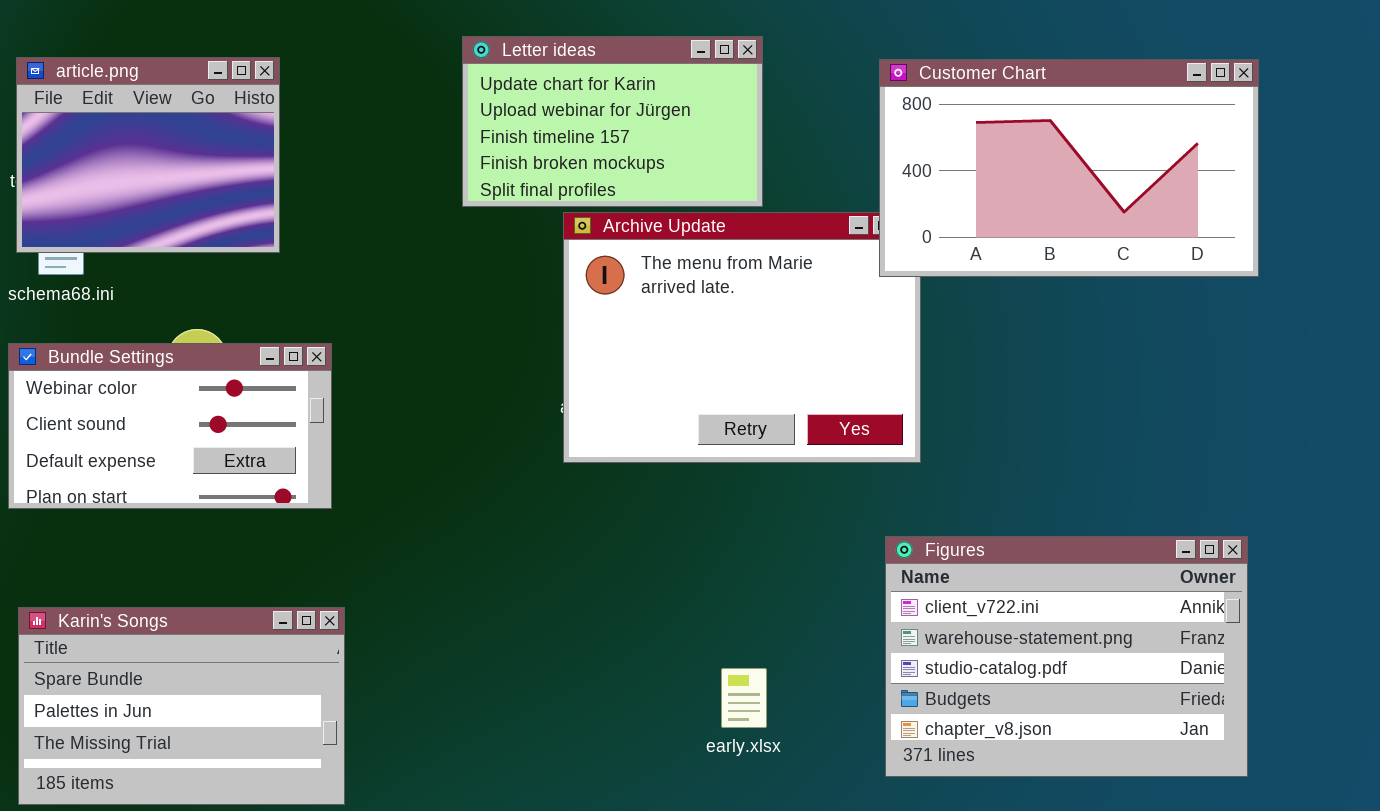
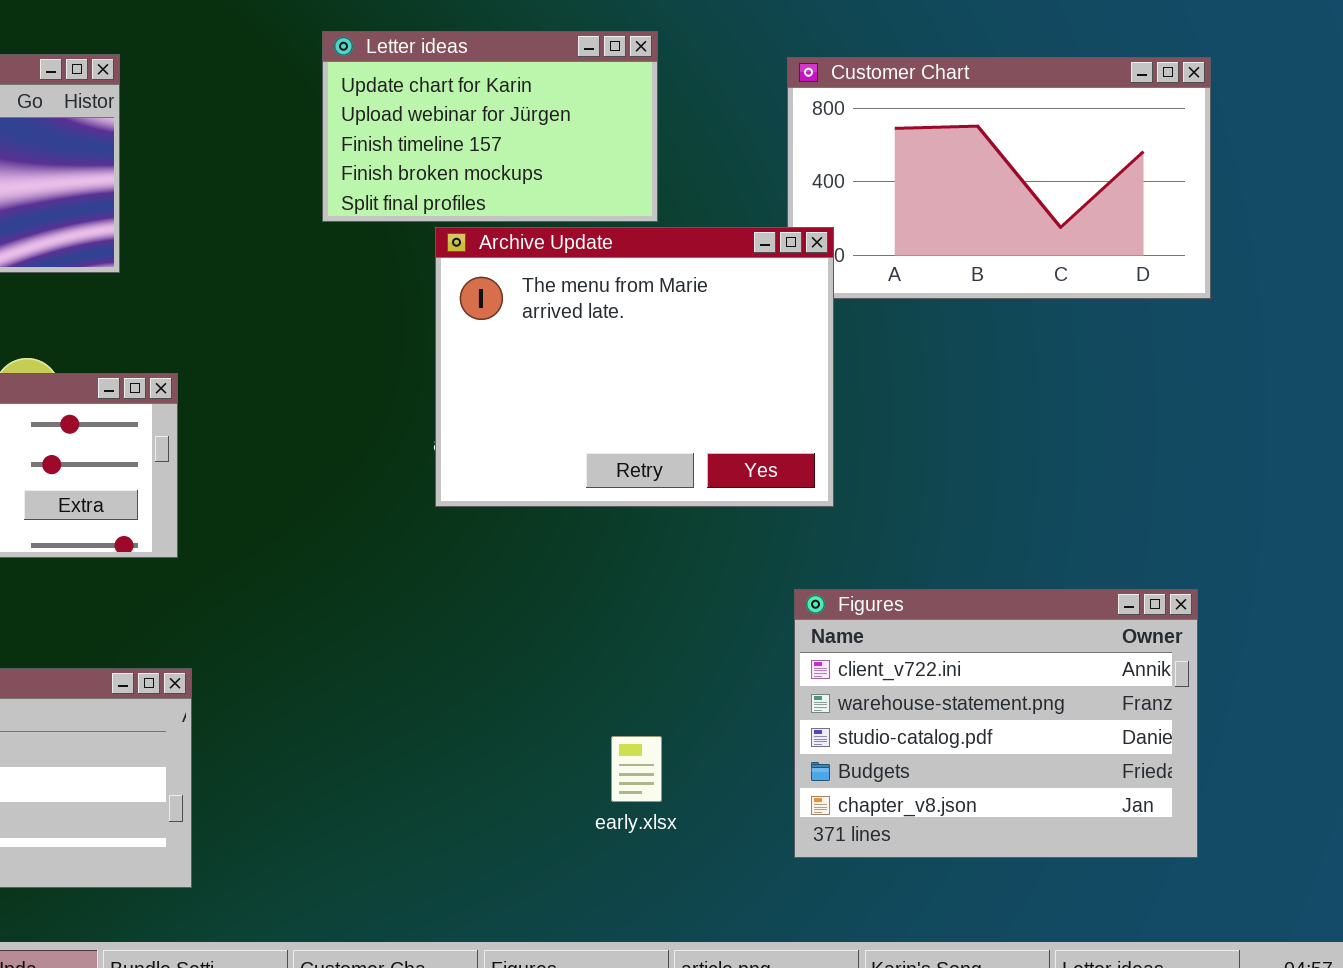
Archive Update: [563,212,921,463] -> [435,227,834,507], raised

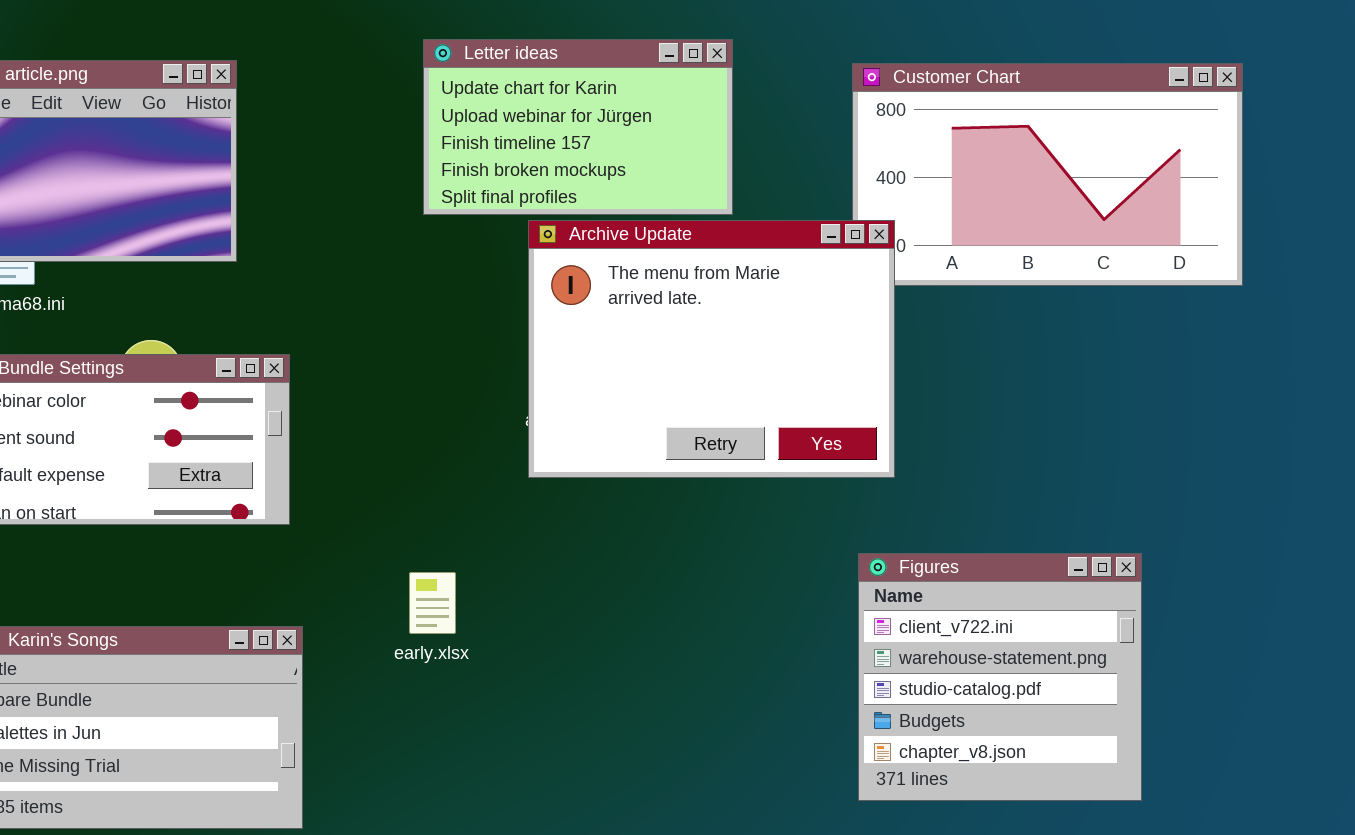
Figures: [794,589,1198,858] -> [858,553,1142,801], resized
early.xlsx: [611,736,662,802] -> [409,572,456,634], moved

